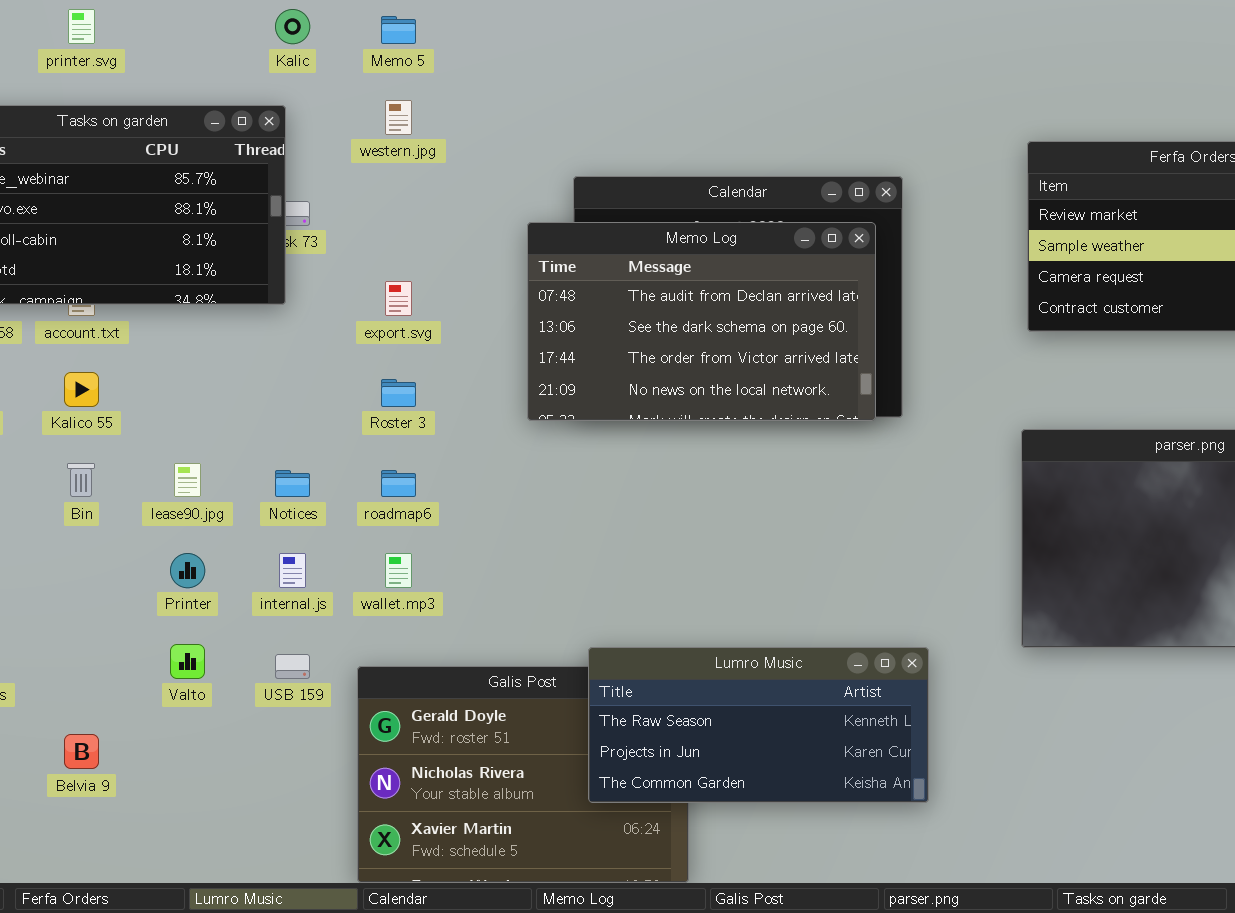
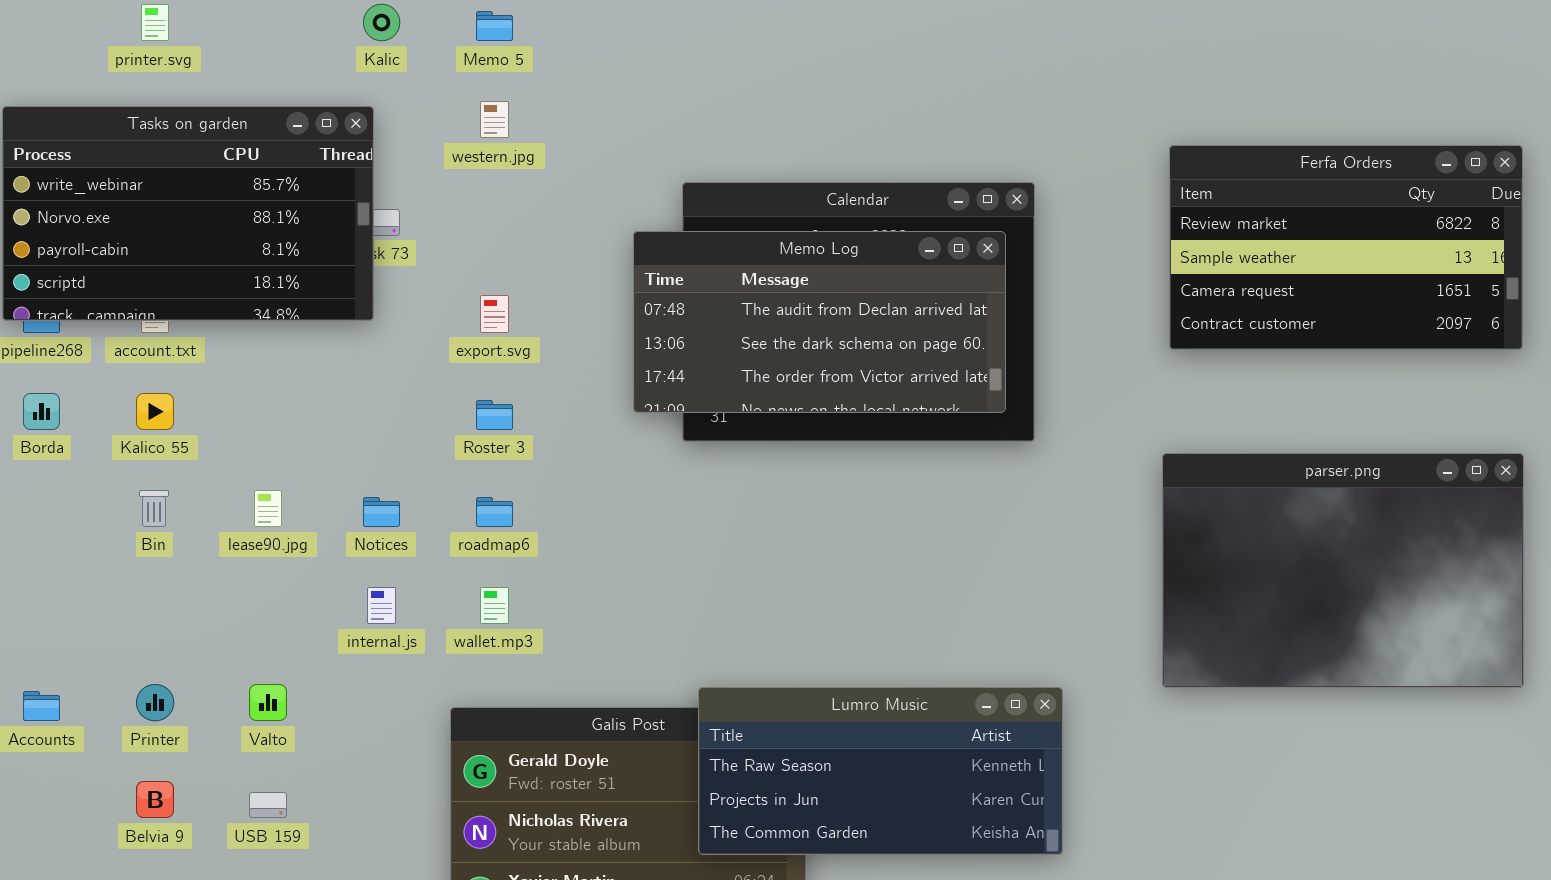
Memo Log: [527,222,876,421] -> [633,231,1006,413], resized
Printer: [170,553,205,588] -> [136,684,174,721], moved
USB 159: [275,654,310,679] -> [249,792,287,818], moved

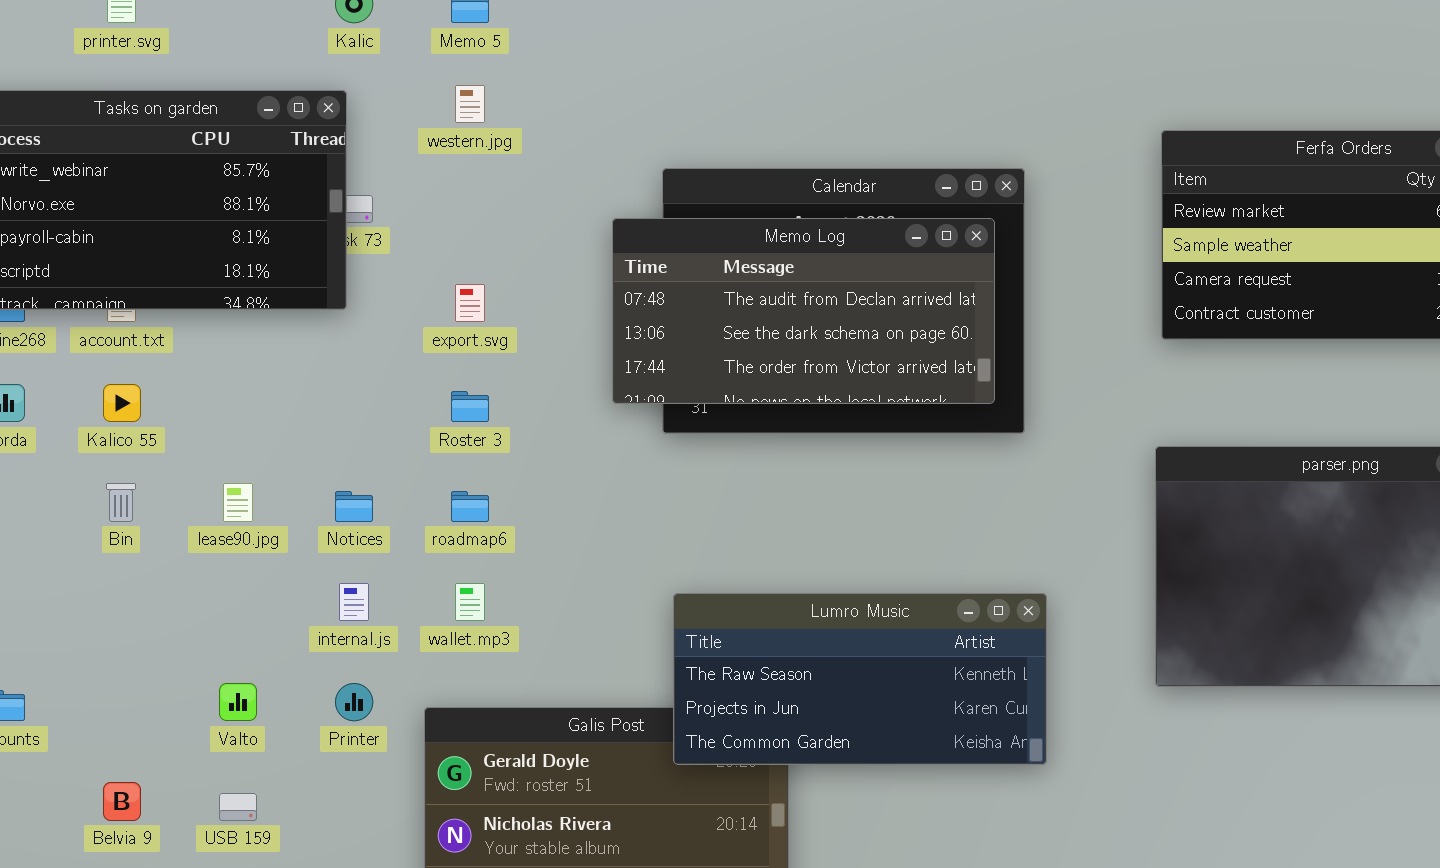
Printer: [136,684,174,721] -> [335,683,373,721], moved
Lumro Music: [698,687,1063,855] -> [673,593,1047,765], moved

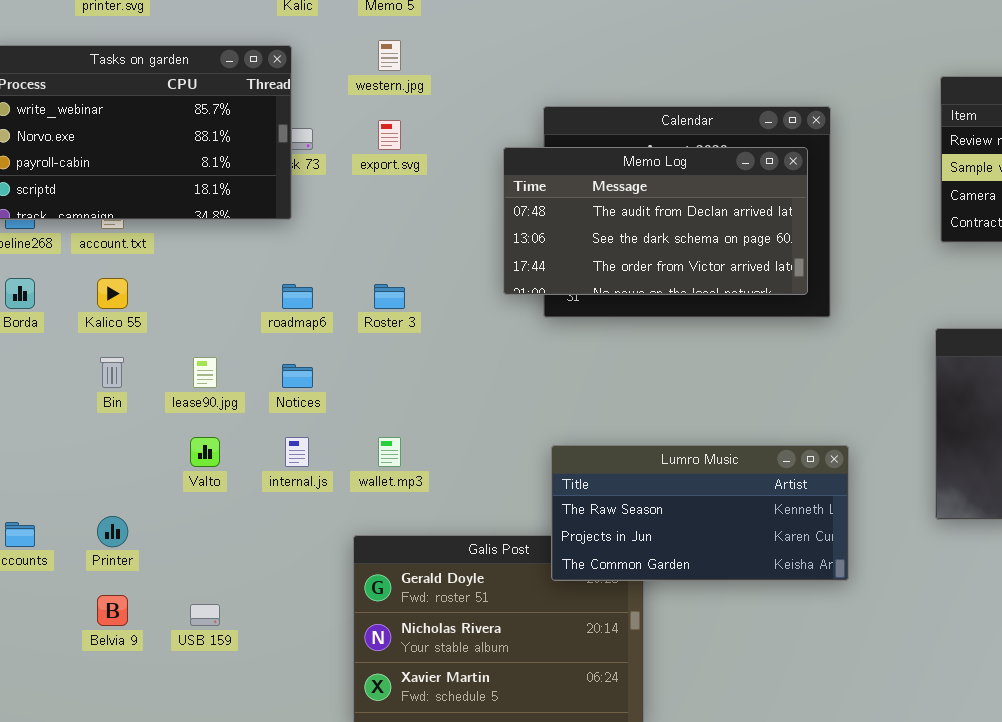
export.svg: [455,284,485,322] -> [378,120,401,150], moved
roadmap6: [451,491,489,522] -> [282,284,313,309], moved
Valto: [219,683,257,721] -> [190,437,220,467], moved
Printer: [335,683,373,721] -> [97,516,128,547], moved

